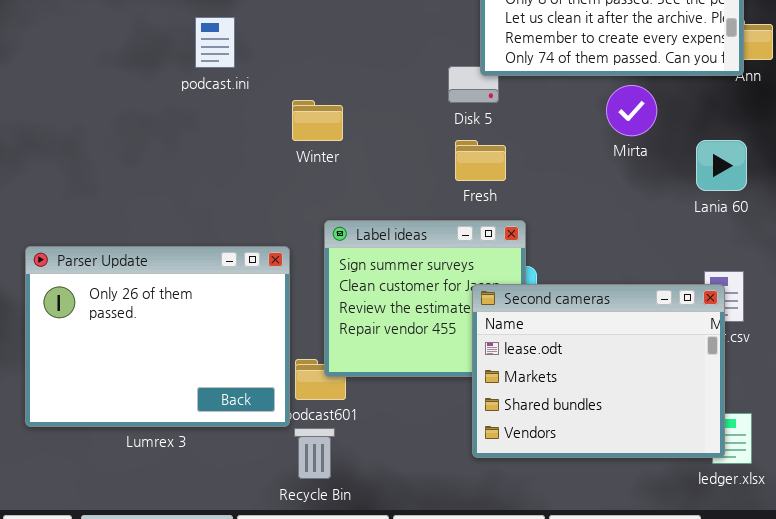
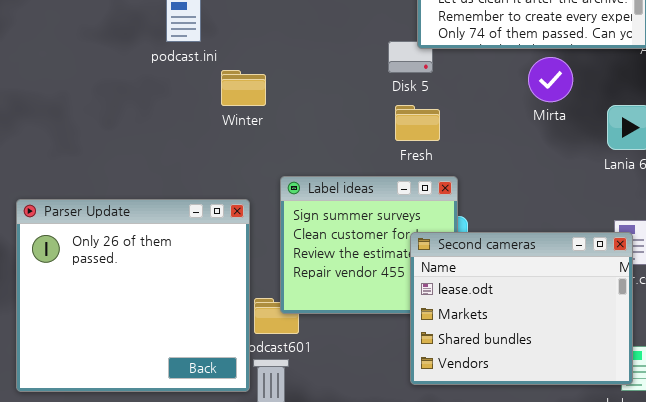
Winter: [292,100,343,141] -> [221,70,266,106], moved
Parser Update: [25,246,290,427] -> [16,199,250,392], resized

